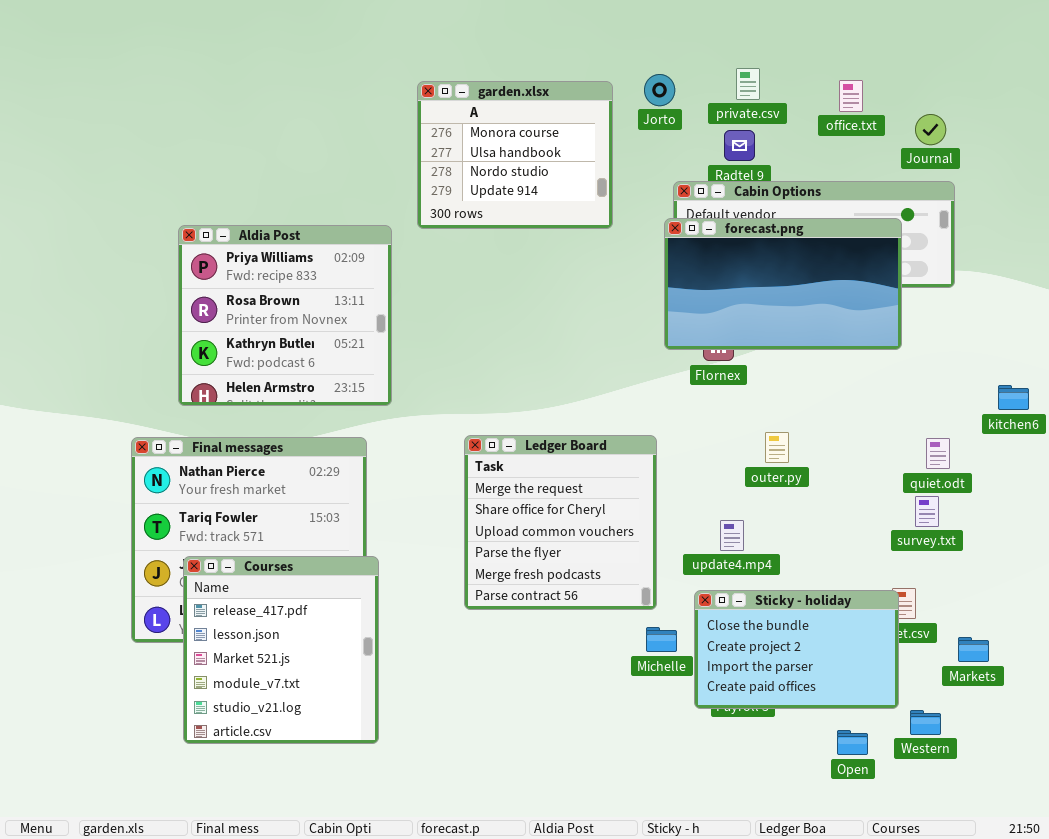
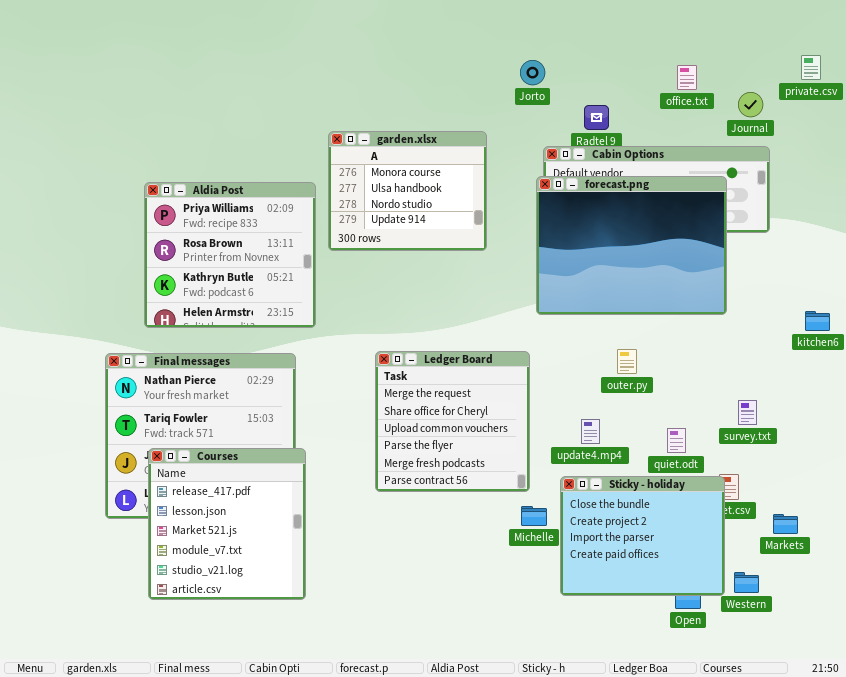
private.csv: [736,68,760,100] -> [801,55,821,80], moved
garden.xlsx: [417,81,613,229] -> [328,131,487,251], moved
forecast.png: [664,218,902,350] -> [536,176,727,315], resized
quiet.odt: [926,438,950,469] -> [667,428,686,453], moved
Sticky - holiday: [694,590,899,709] -> [560,476,725,596], resized

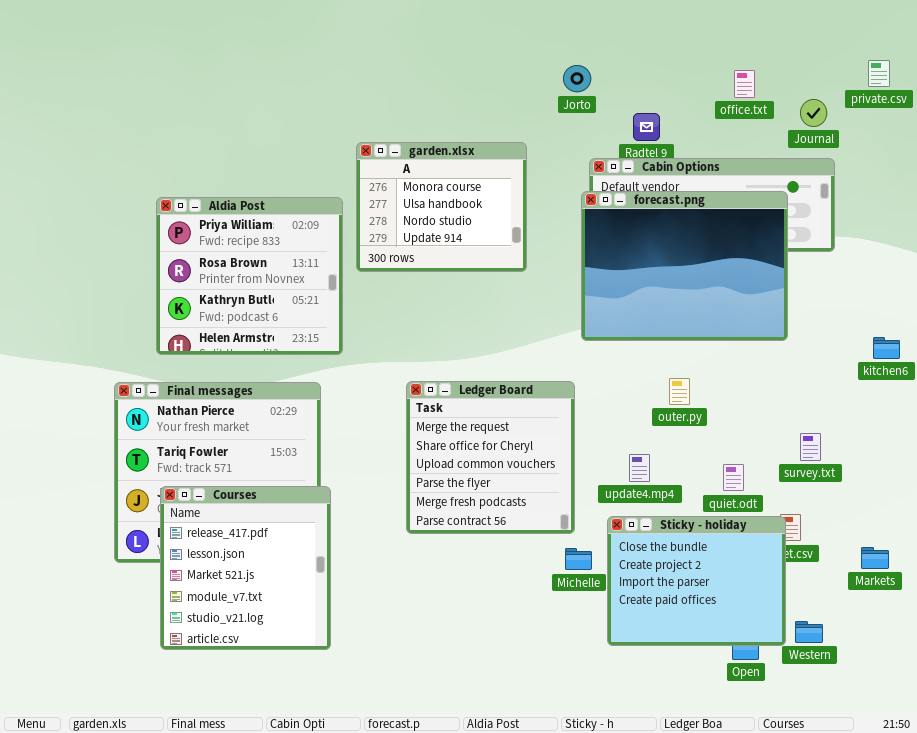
Markets: [773,514,798,534] -> [861,547,889,569], moved

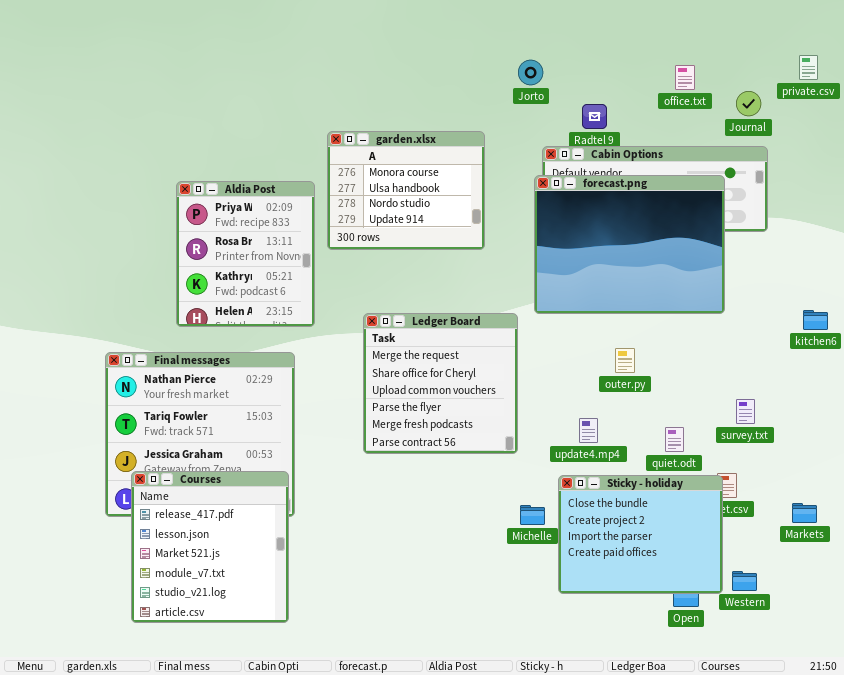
Aldia Post: [156,197,343,355] -> [176,181,315,327], resized
Ledger Board: [406,381,575,534] -> [363,313,518,454], moved
Courses: [160,486,331,650] -> [131,471,289,623], moved

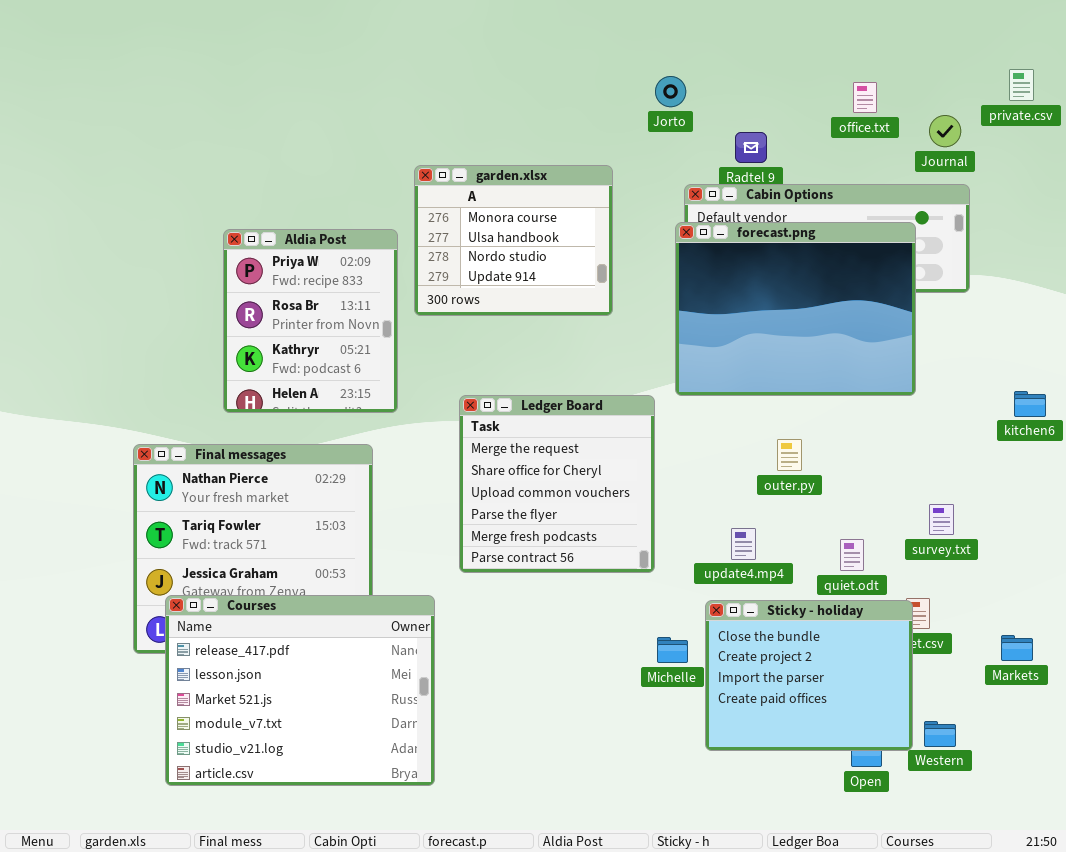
Courses: [131,471,289,623] -> [165,595,435,786], resized

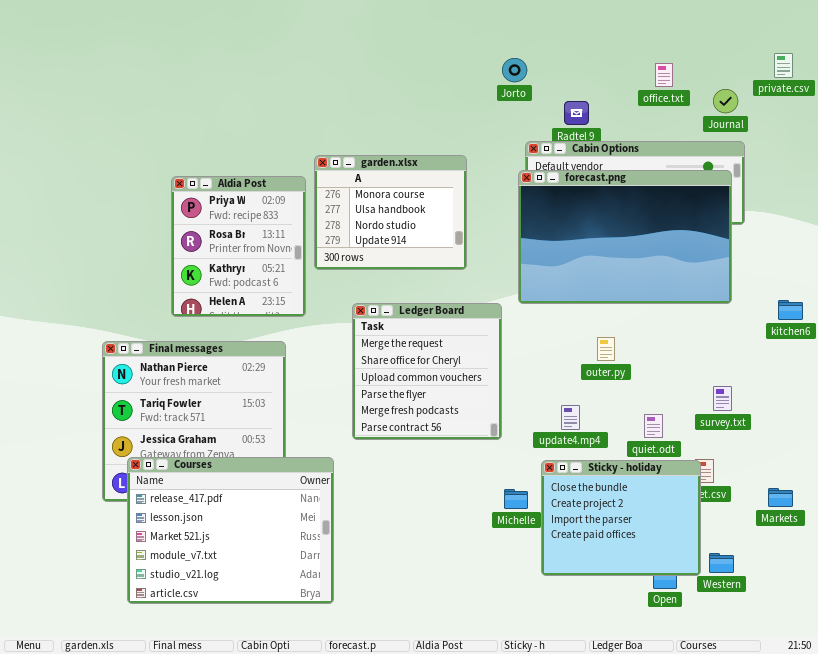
garden.xlsx: [414,165,613,316] -> [314,155,467,270], moved
forecast.png: [675,222,916,396] -> [518,170,732,304], resized

